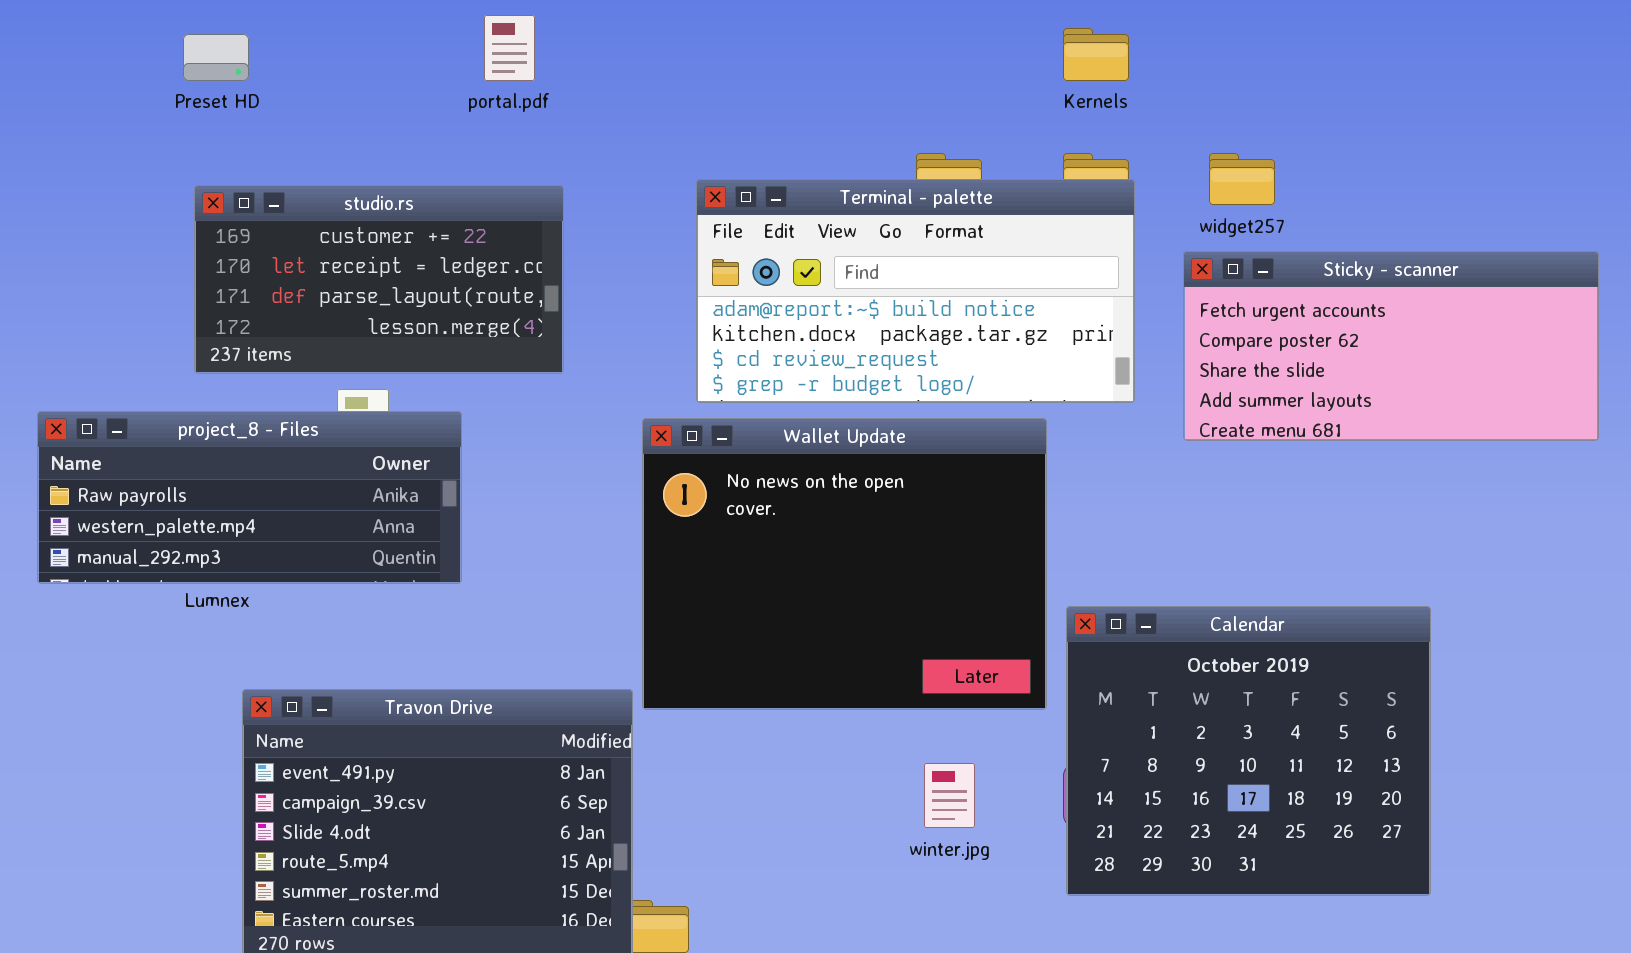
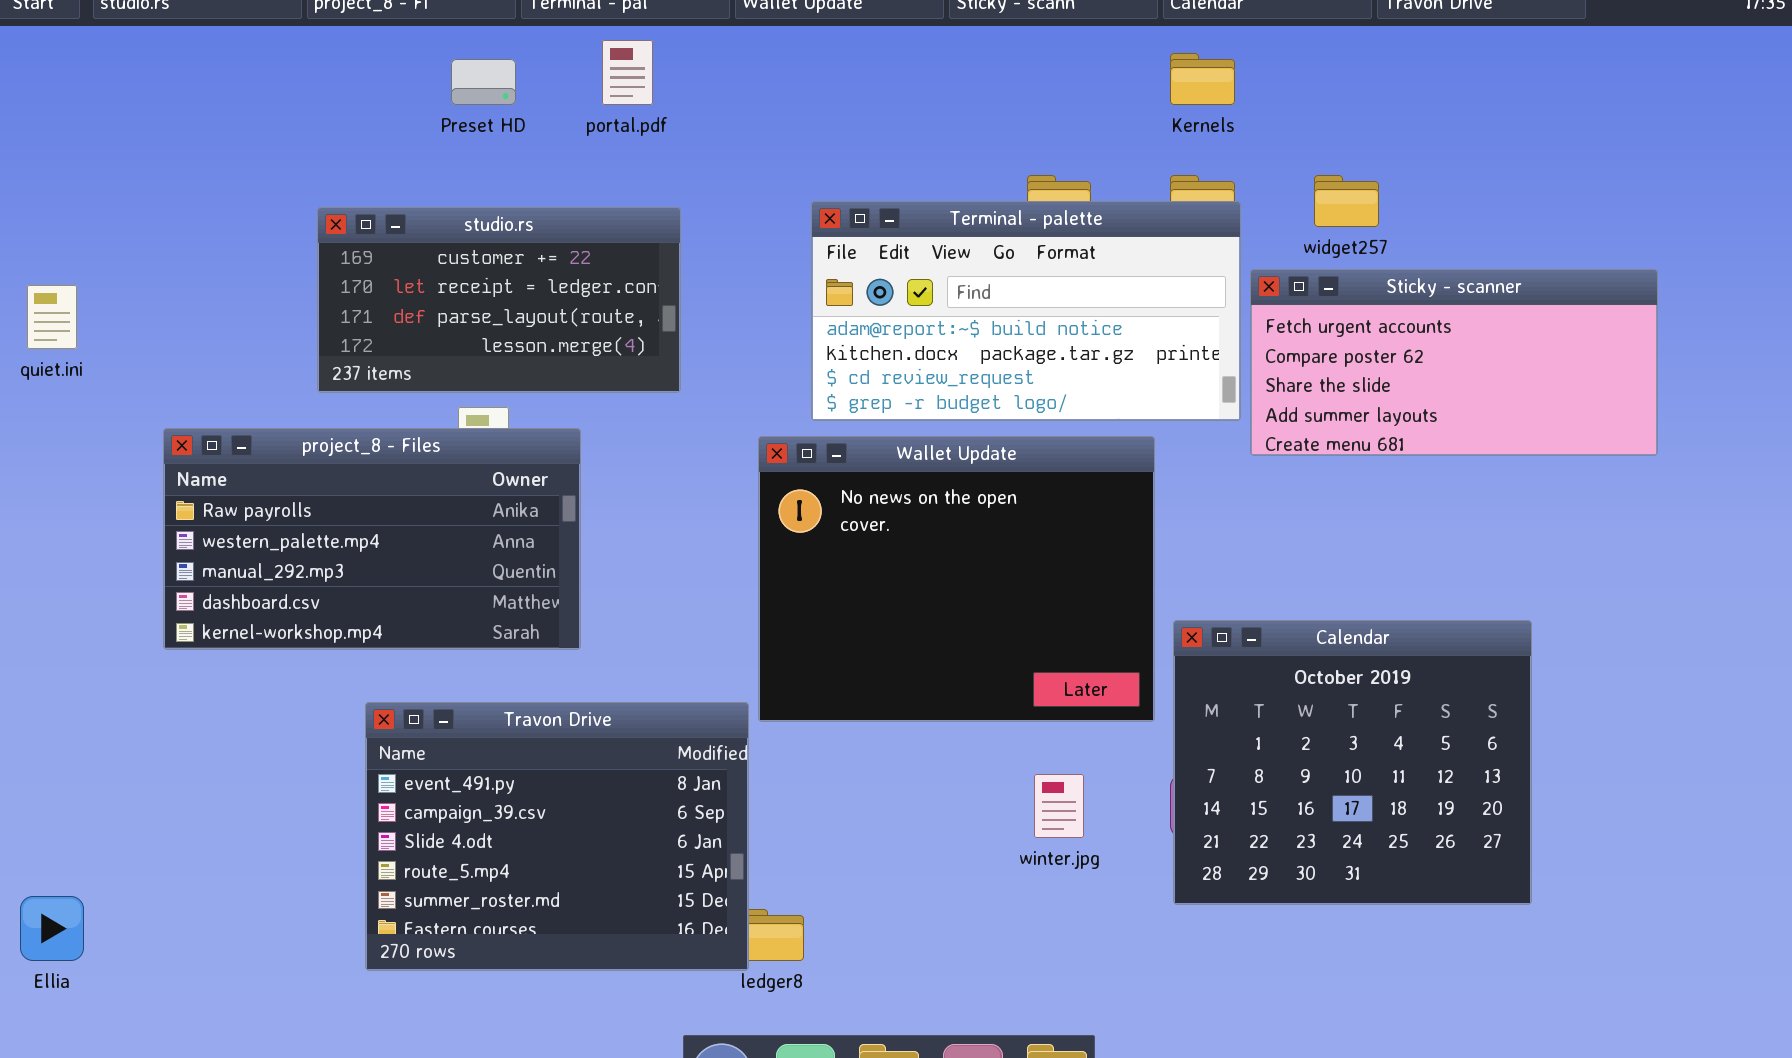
Preset HD: [183,34,249,81] -> [451,59,516,105], moved
Sticky - scanner: [1183,251,1599,441] -> [1250,269,1658,456], moved
project_8 - Files: [37,411,462,584] -> [163,428,581,650], resized

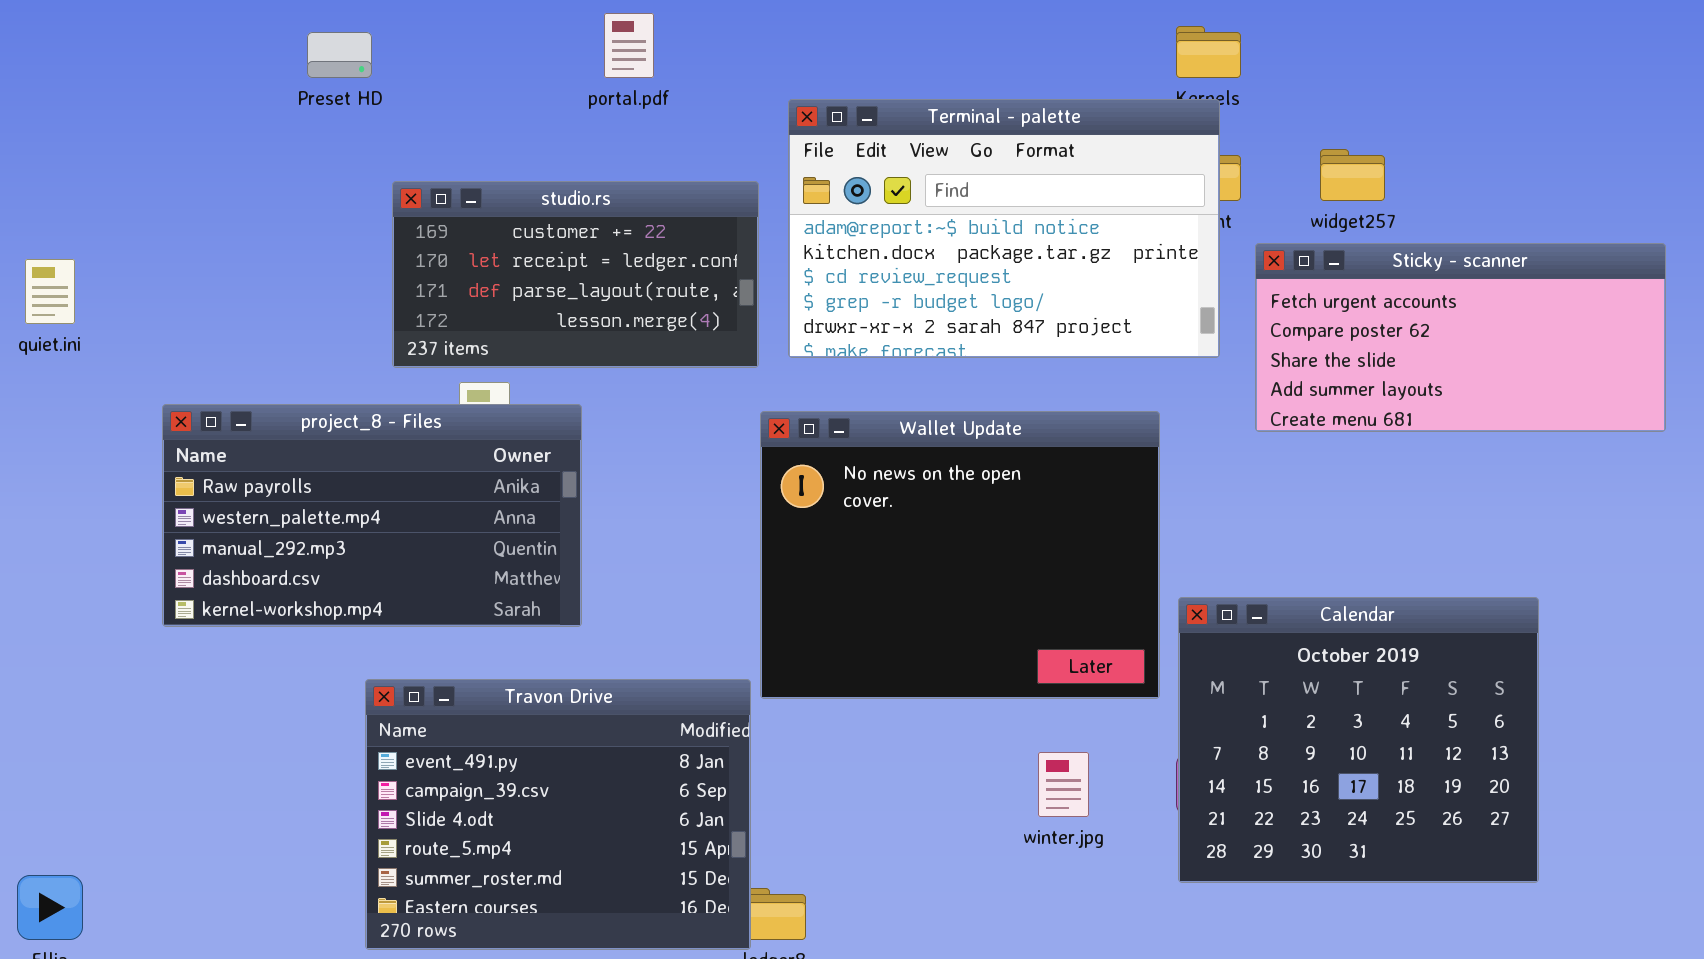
Preset HD: [451,59,516,105] -> [307,32,372,78], moved
Terminal - palette: [811,201,1241,421] -> [788,99,1220,358], moved, resized
studio.rs: [317,207,681,393] -> [392,181,759,368], moved

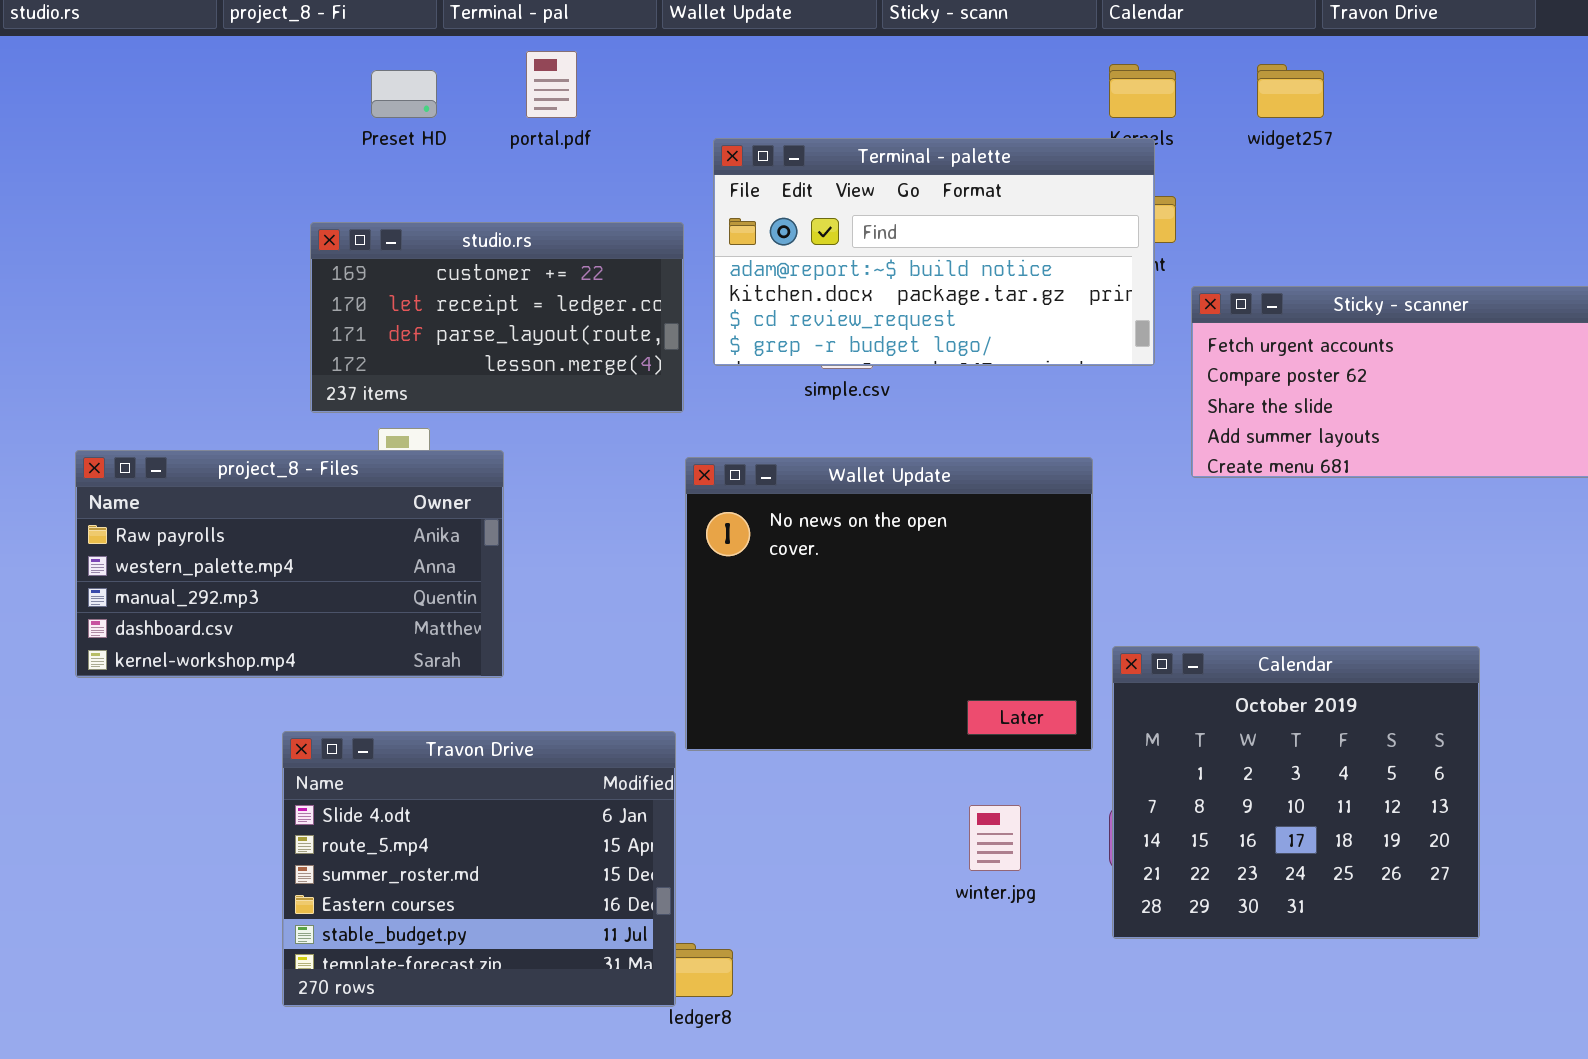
Preset HD: [307,32,372,78] -> [371,70,437,118], moved
Terminal - palette: [788,99,1220,358] -> [713,138,1155,366], resized
widget257: [1320,149,1385,201] -> [1257,64,1324,118], moved
Travon Drive: [365,679,751,950] -> [282,731,676,1007], scrolled down 2 rows

